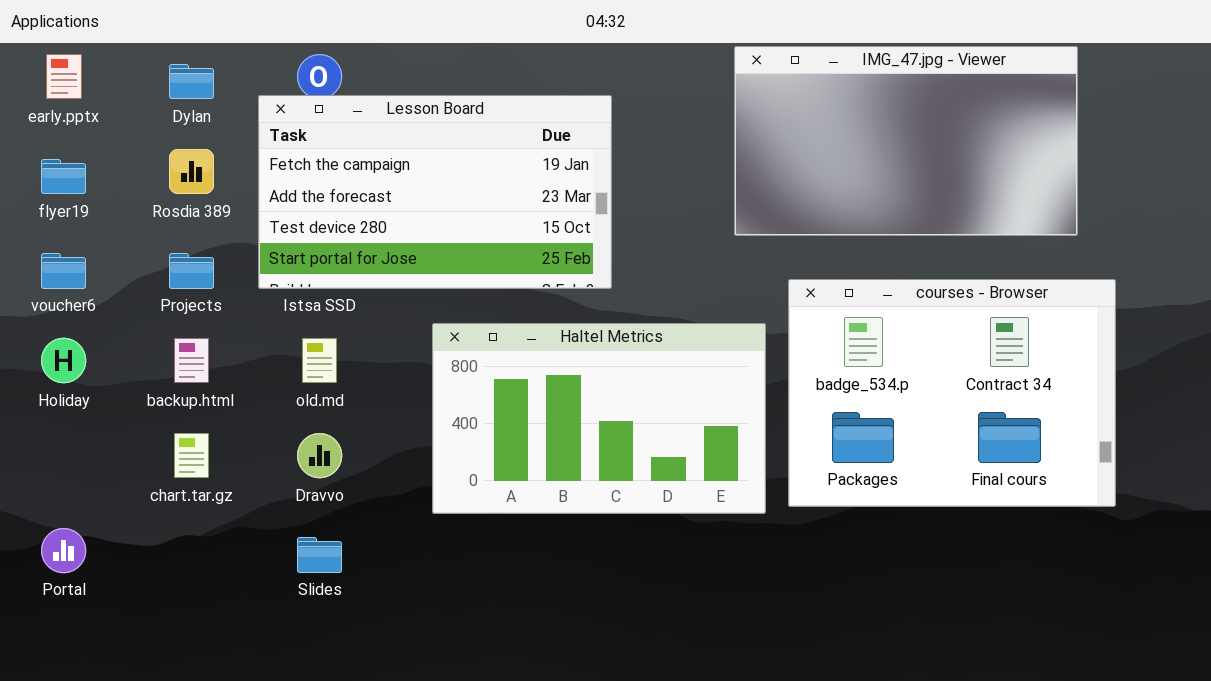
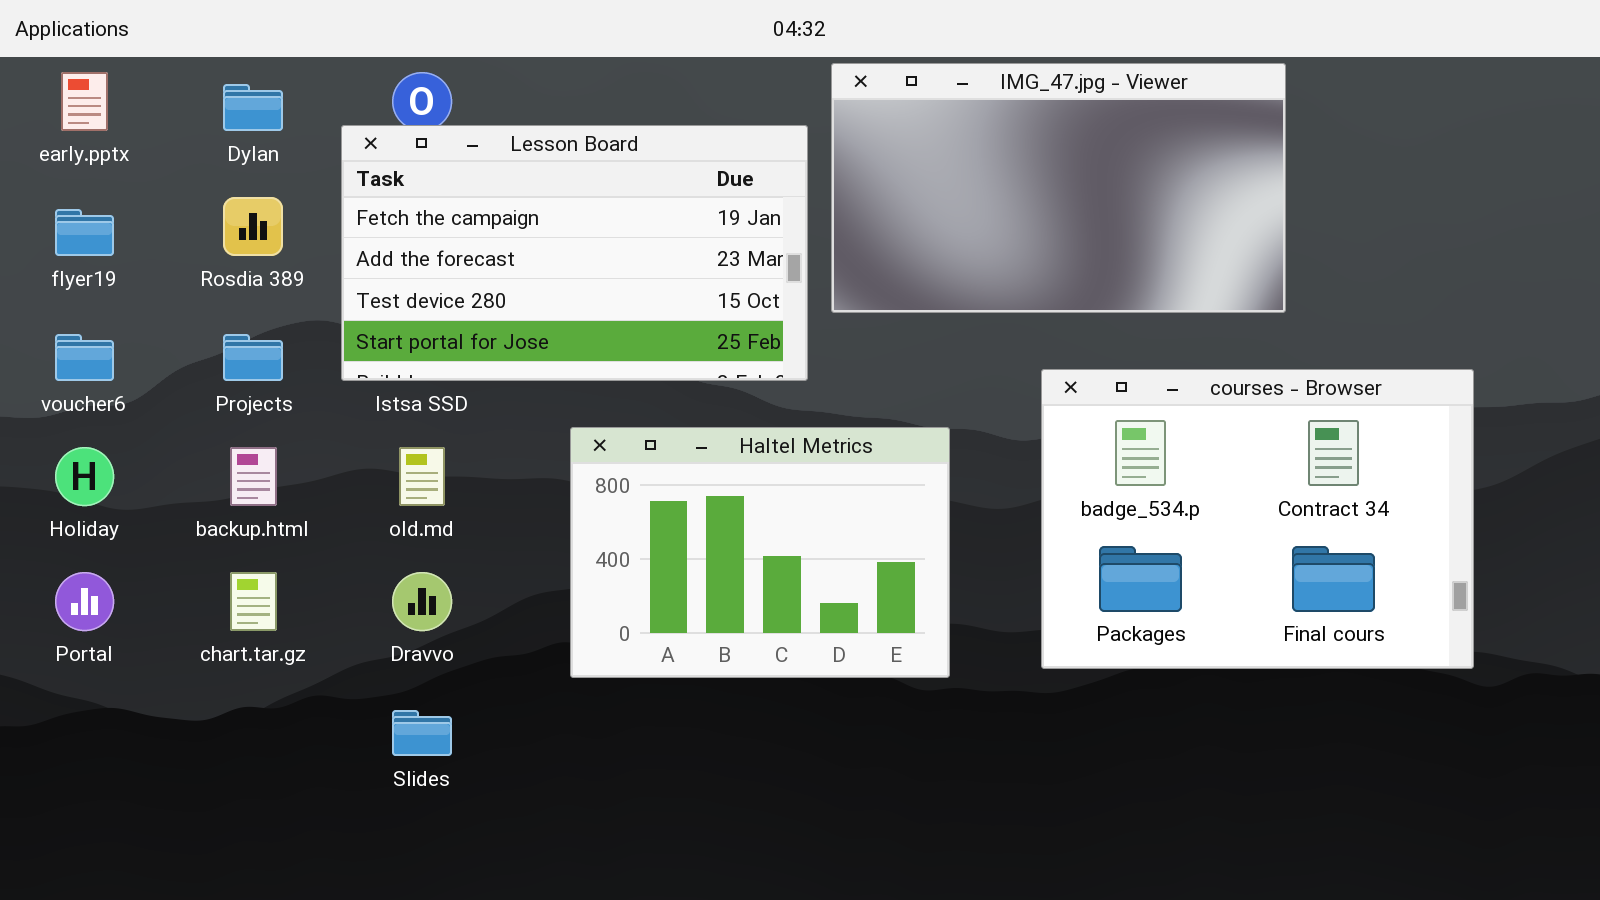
IMG_47.jpg - Viewer: [734,46,1078,236] -> [831,63,1286,313], moved
Haltel Metrics: [432,323,766,514] -> [570,427,950,678], resized
Portal: [41,528,86,573] -> [55,572,114,631], moved

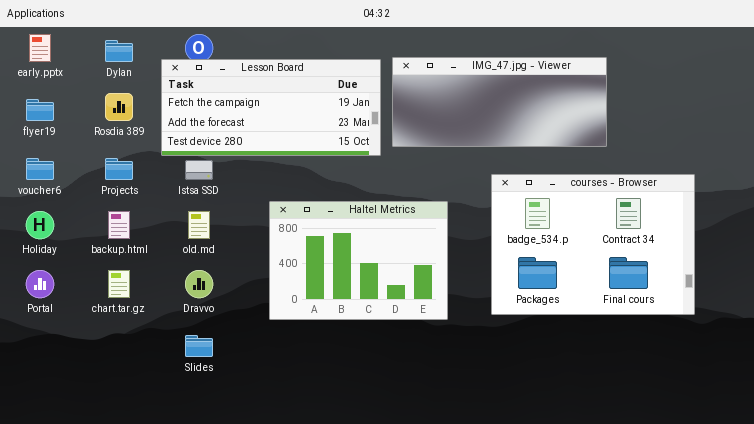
IMG_47.jpg - Viewer: [831,63,1286,313] -> [392,57,607,147], resized
Lesson Board: [341,125,808,381] -> [161,59,381,156], resized

